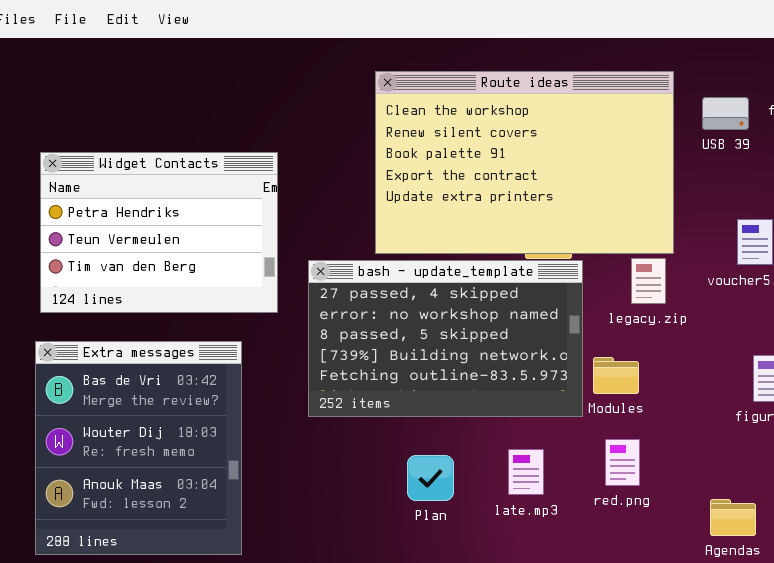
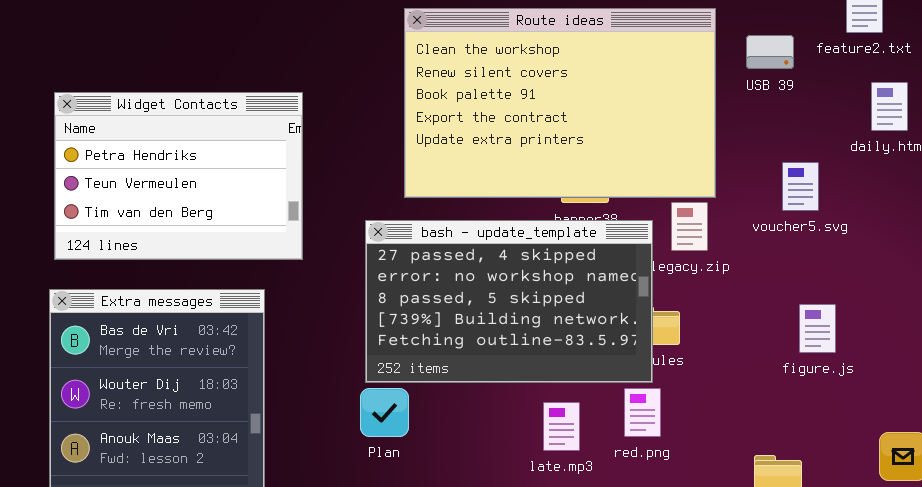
bash - update_template: [308,260,583,417] -> [365,220,653,383], moved
red.png: [605,439,640,486] -> [624,388,661,437], moved
Plan: [407,455,454,501] -> [360,388,409,437], moved

